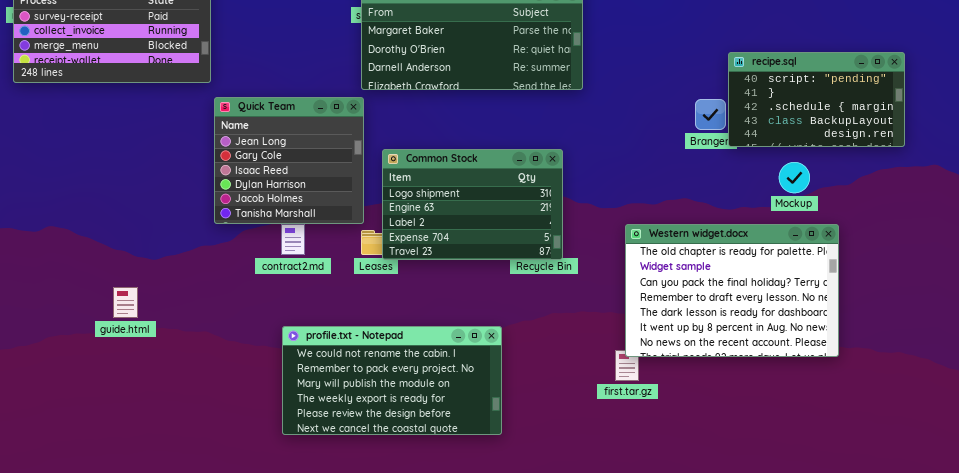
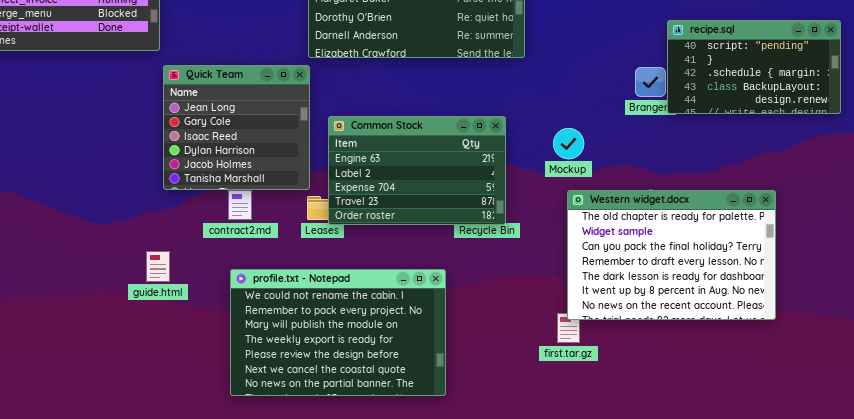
Common Stock: [382,149,563,260] -> [328,116,506,225], scrolled down 1 row
Mockup: [779,162,810,193] -> [553,128,584,159], moved
guide.html: [113,287,138,318] -> [146,251,170,282], moved
profile.txt - Notepad: [282,326,502,435] -> [230,269,446,396], resized

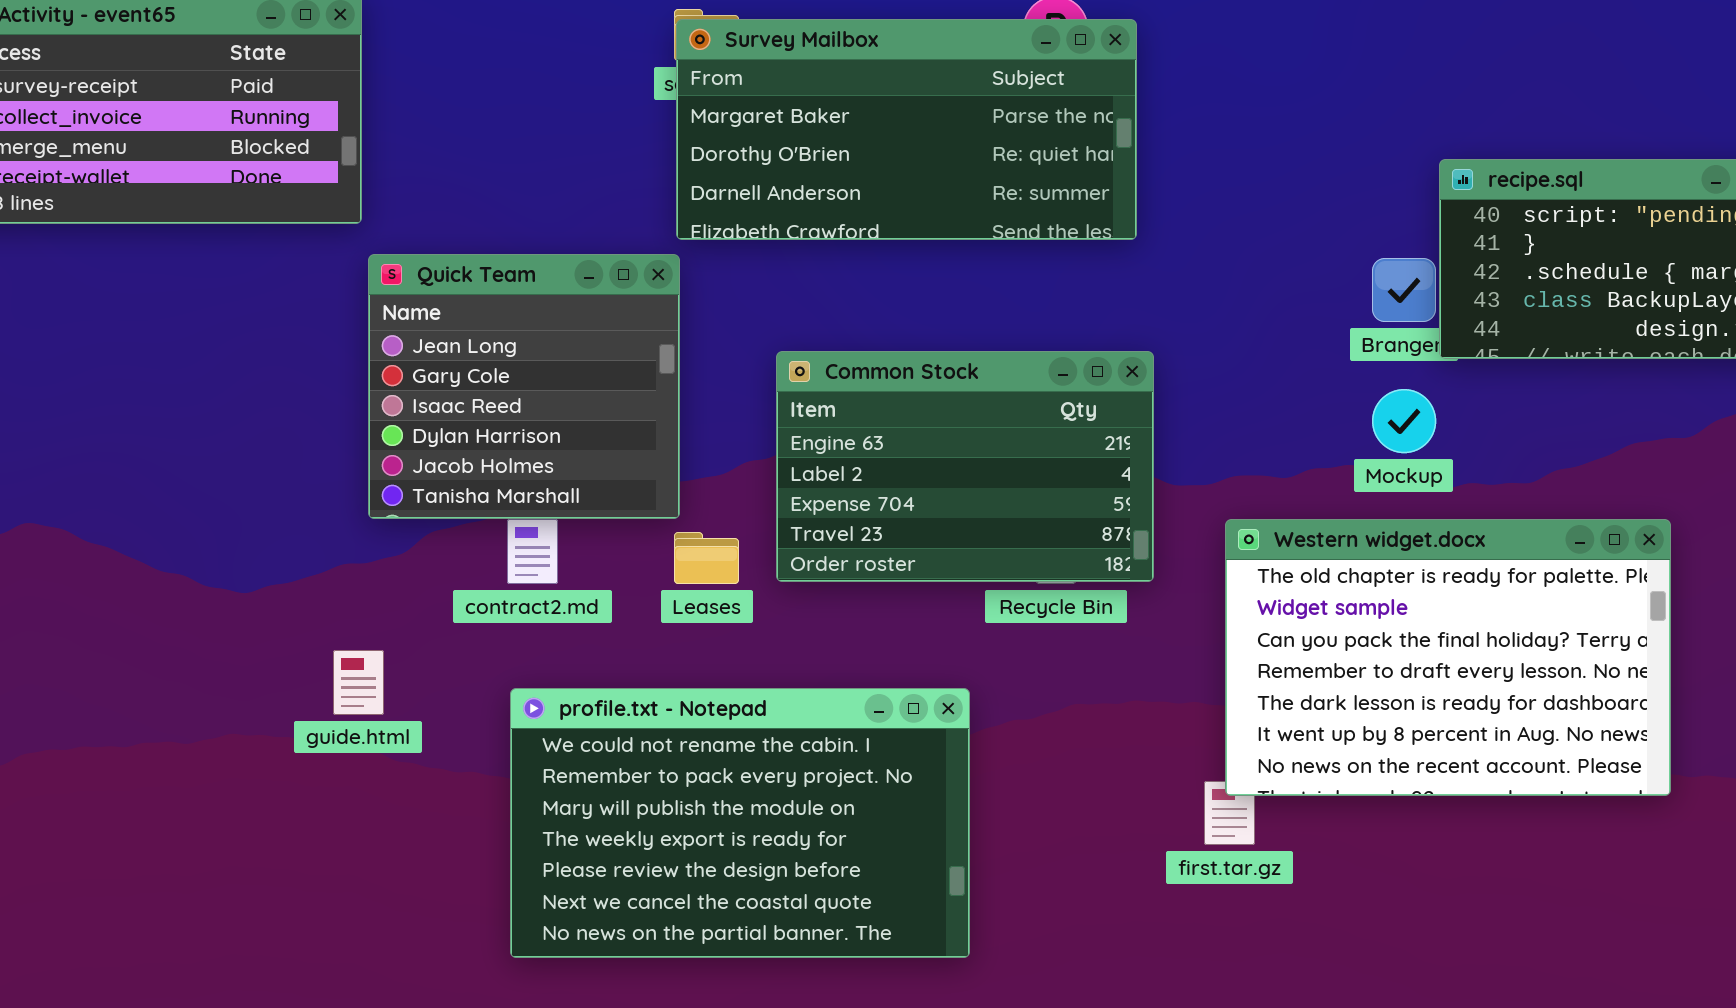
Common Stock: [328,116,506,225] -> [776,351,1154,582], moved
Mockup: [553,128,584,159] -> [1372,389,1436,453], moved

